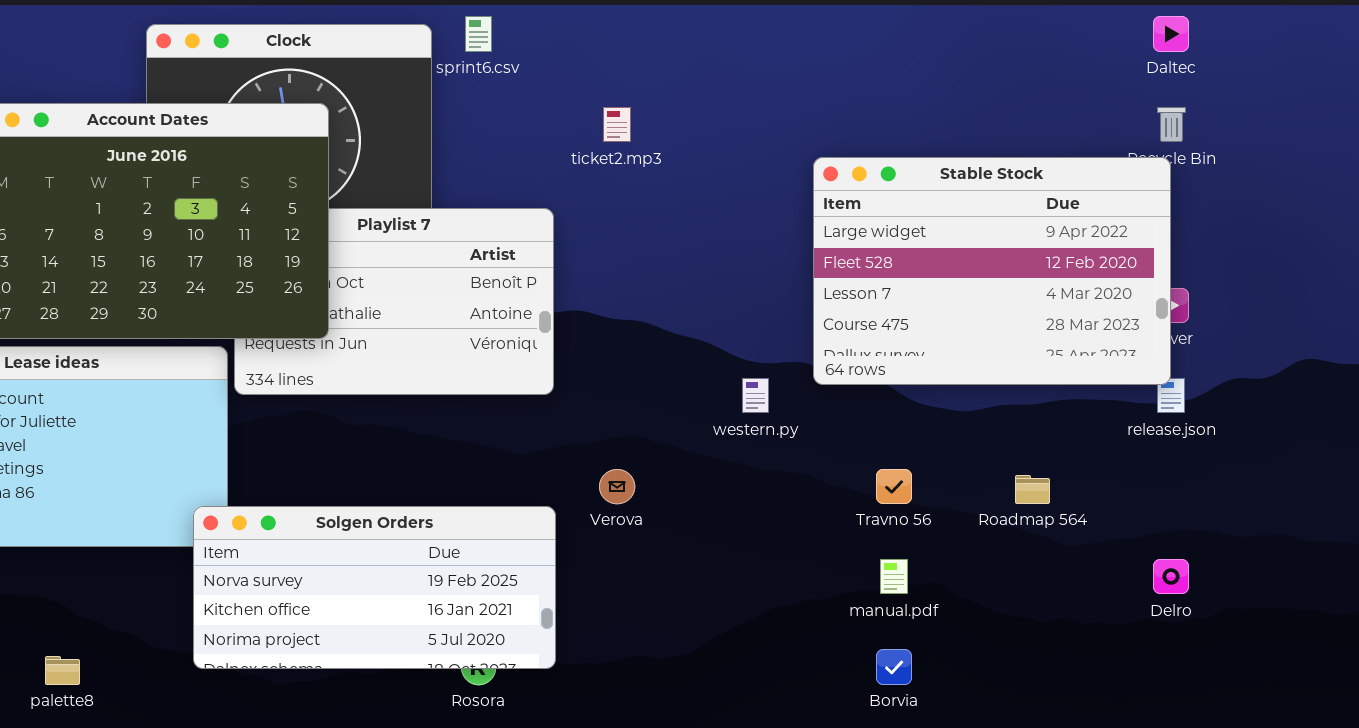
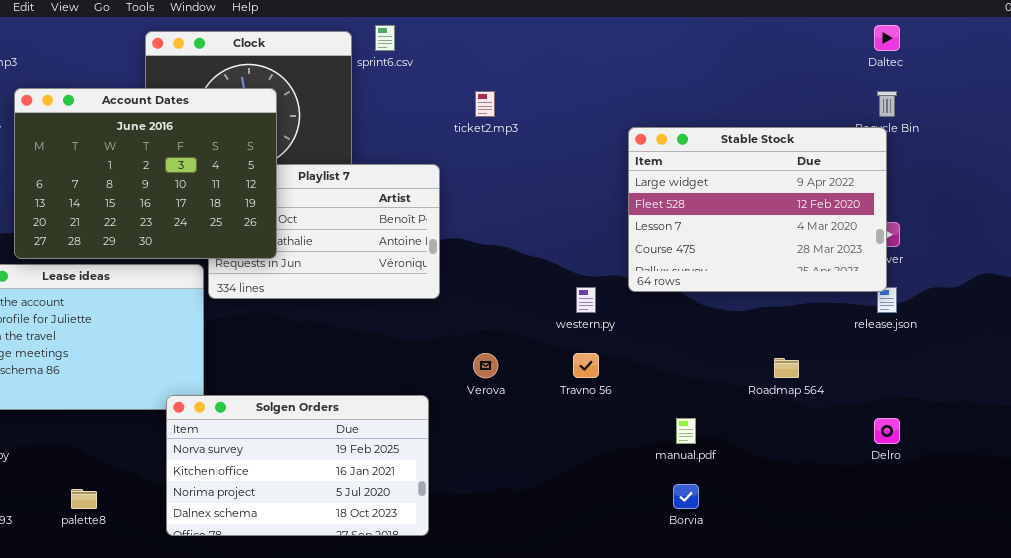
Travno 56: [876,469,912,504] -> [573,353,599,378], moved
Solgen Orders: [193,506,556,669] -> [166,395,429,536], moved, resized

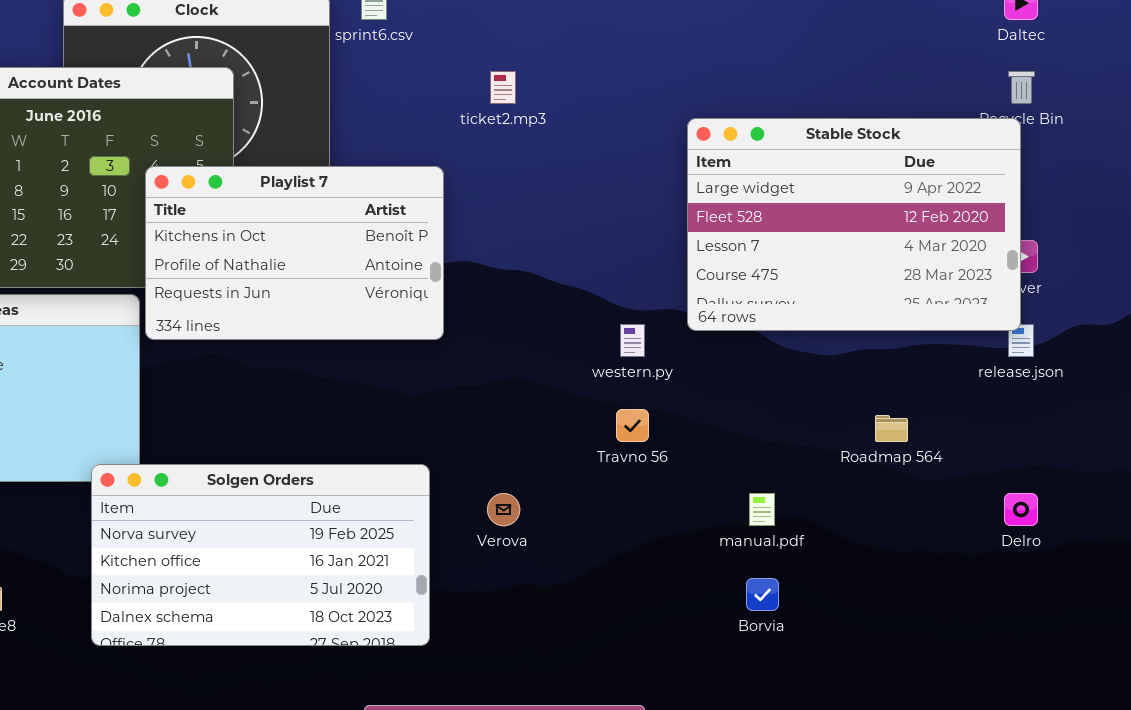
Playlist 7: [208,164,440,299] -> [145,166,444,340], raised
Verova: [473,353,498,378] -> [487,493,520,526], moved

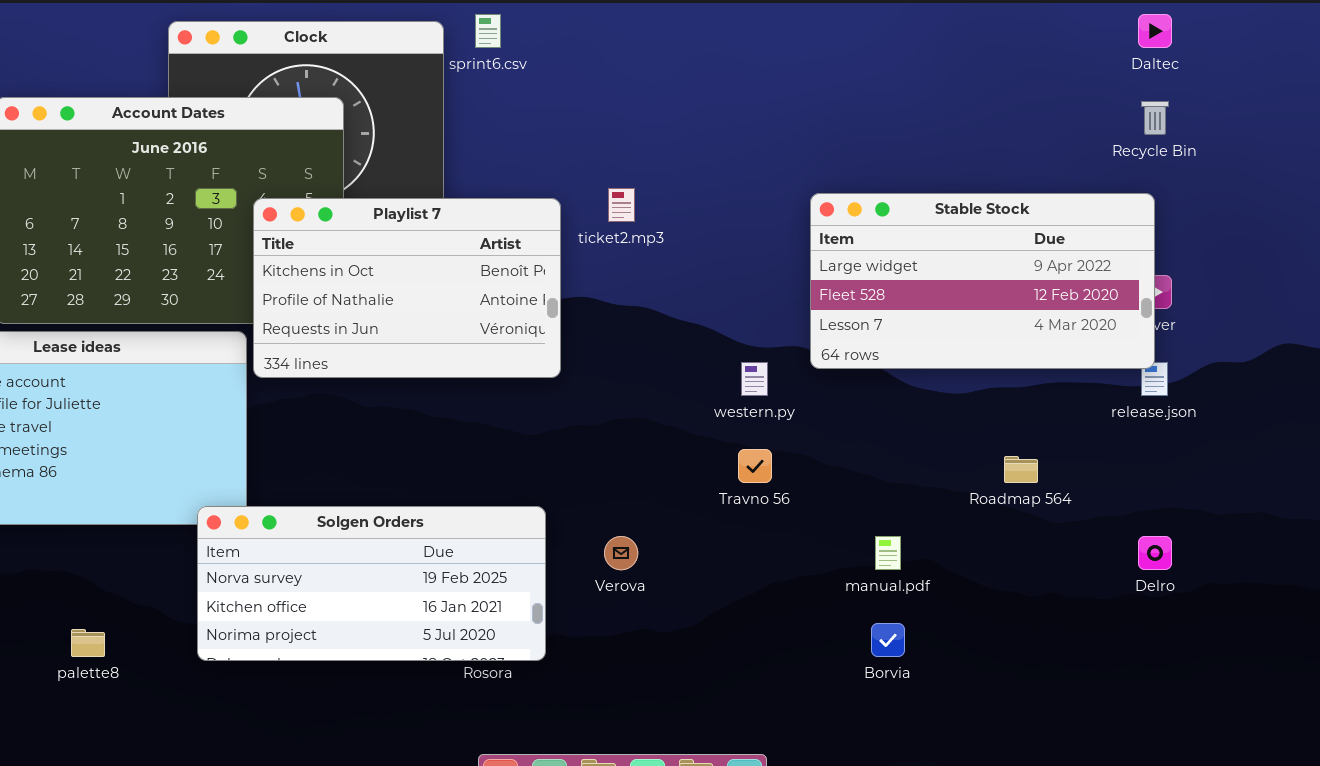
ticket2.mp3: [490,71,516,104] -> [608,188,635,222], moved
Stable Stock: [687,118,1021,331] -> [810,193,1155,369], resized
Solgen Orders: [91,464,430,646] -> [197,506,546,661], resized

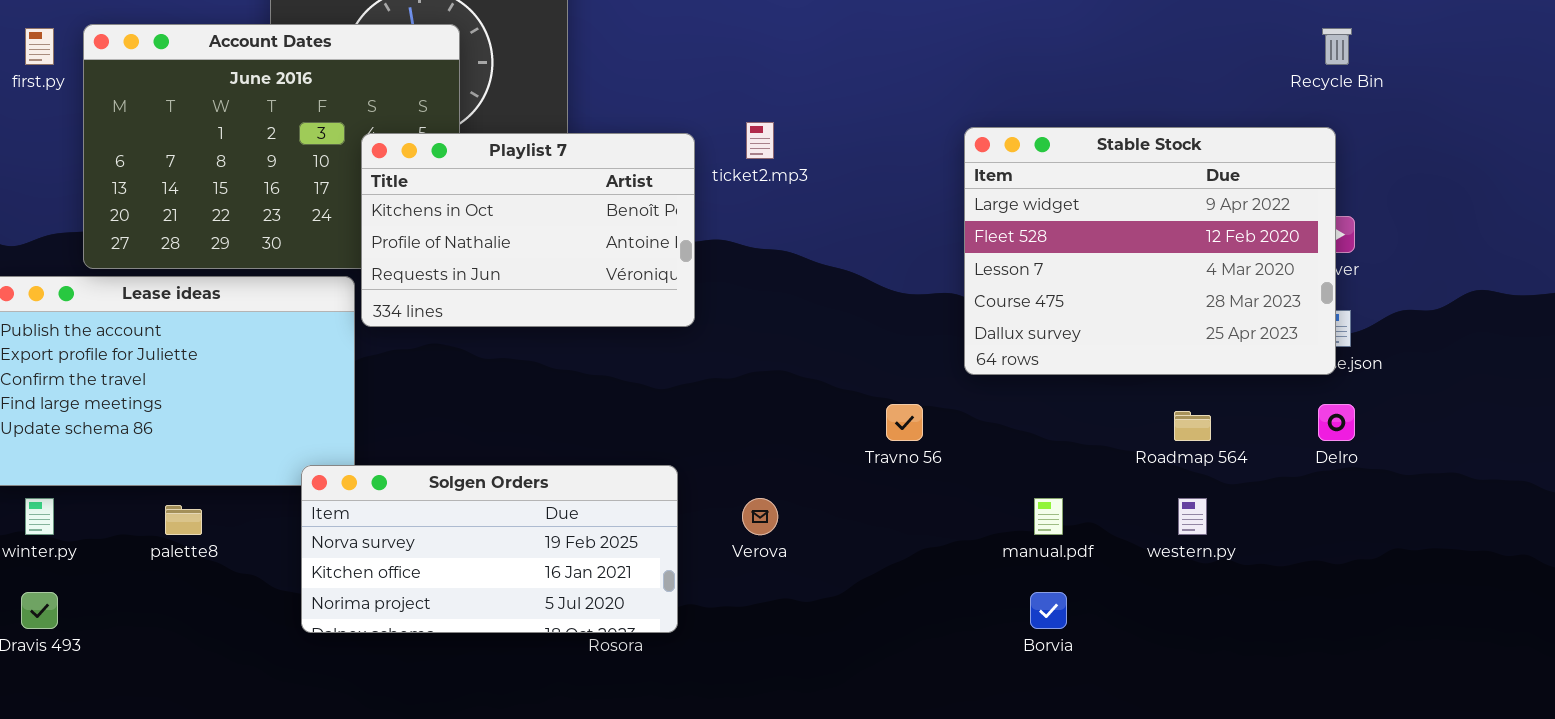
Stable Stock: [810,193,1155,369] -> [964,127,1336,375], resized
western.py: [741,362,768,396] -> [1178,498,1207,535], moved
Delro: [1138,536,1172,570] -> [1318,404,1355,441], moved
palette8: [71,629,105,657] -> [165,505,202,535], moved

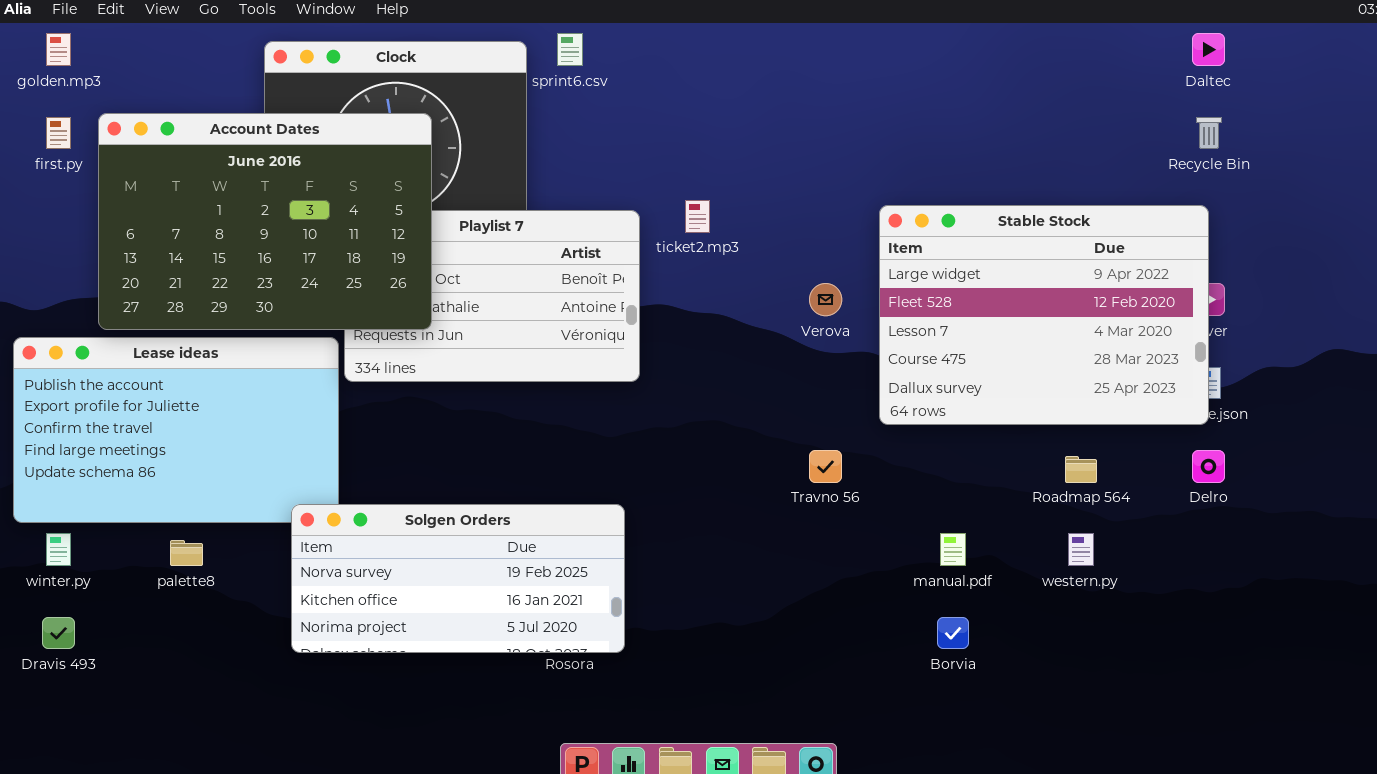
Account Dates: [83,24,460,269] -> [98,113,432,330], raised
Verova: [742,498,778,535] -> [809,283,842,316], moved

